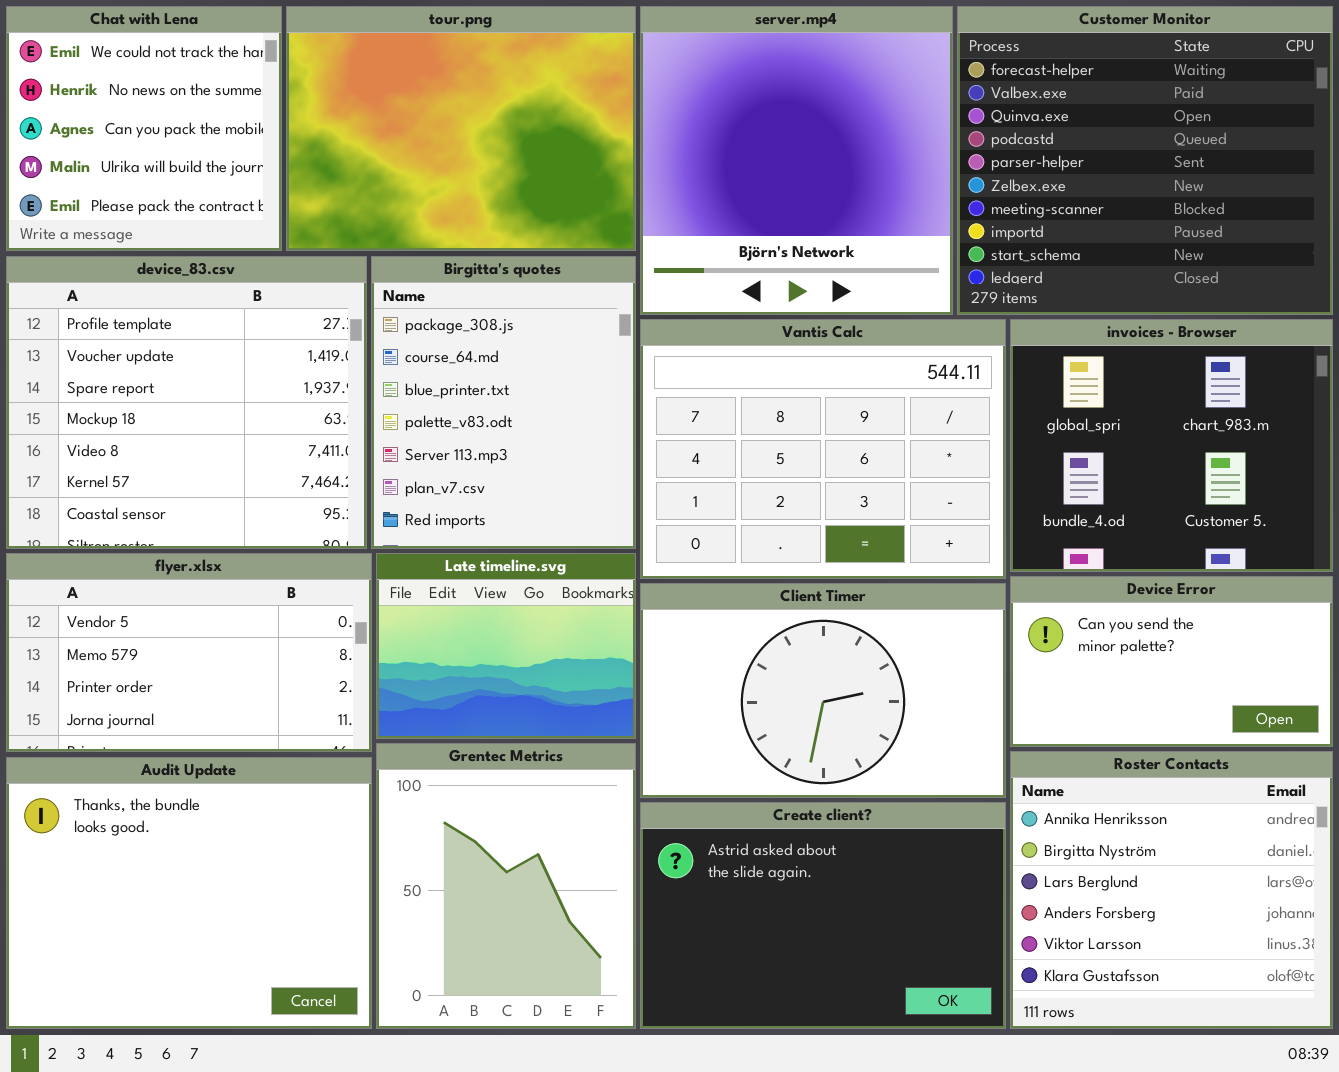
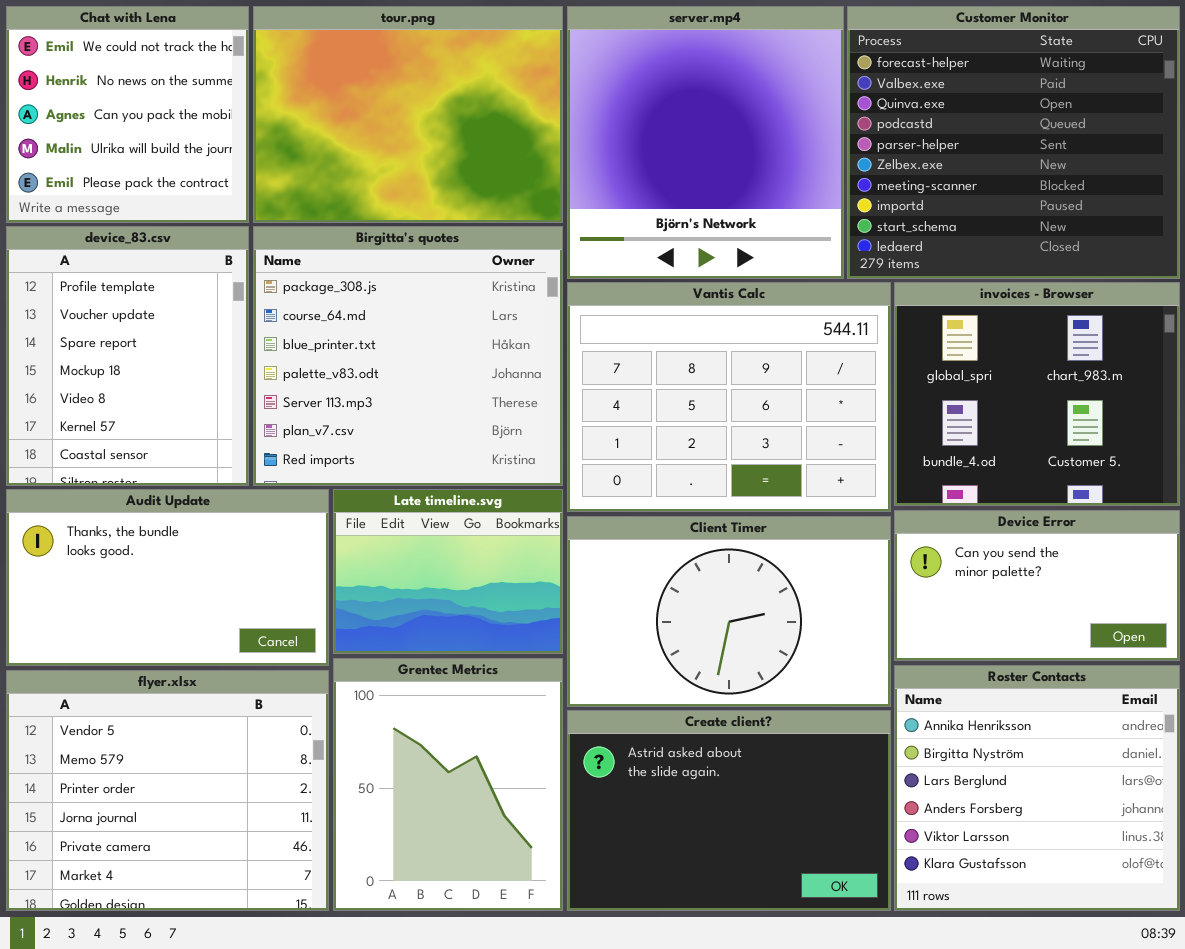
device_83.csv: [6,256,367,549] -> [6,226,249,486], resized
Birgitta's quotes: [371,256,636,549] -> [253,226,563,486], resized
flyer.xlsx: [6,553,372,752] -> [6,670,329,911], moved, resized
Audit Update: [6,757,372,1029] -> [6,489,329,666], moved, resized

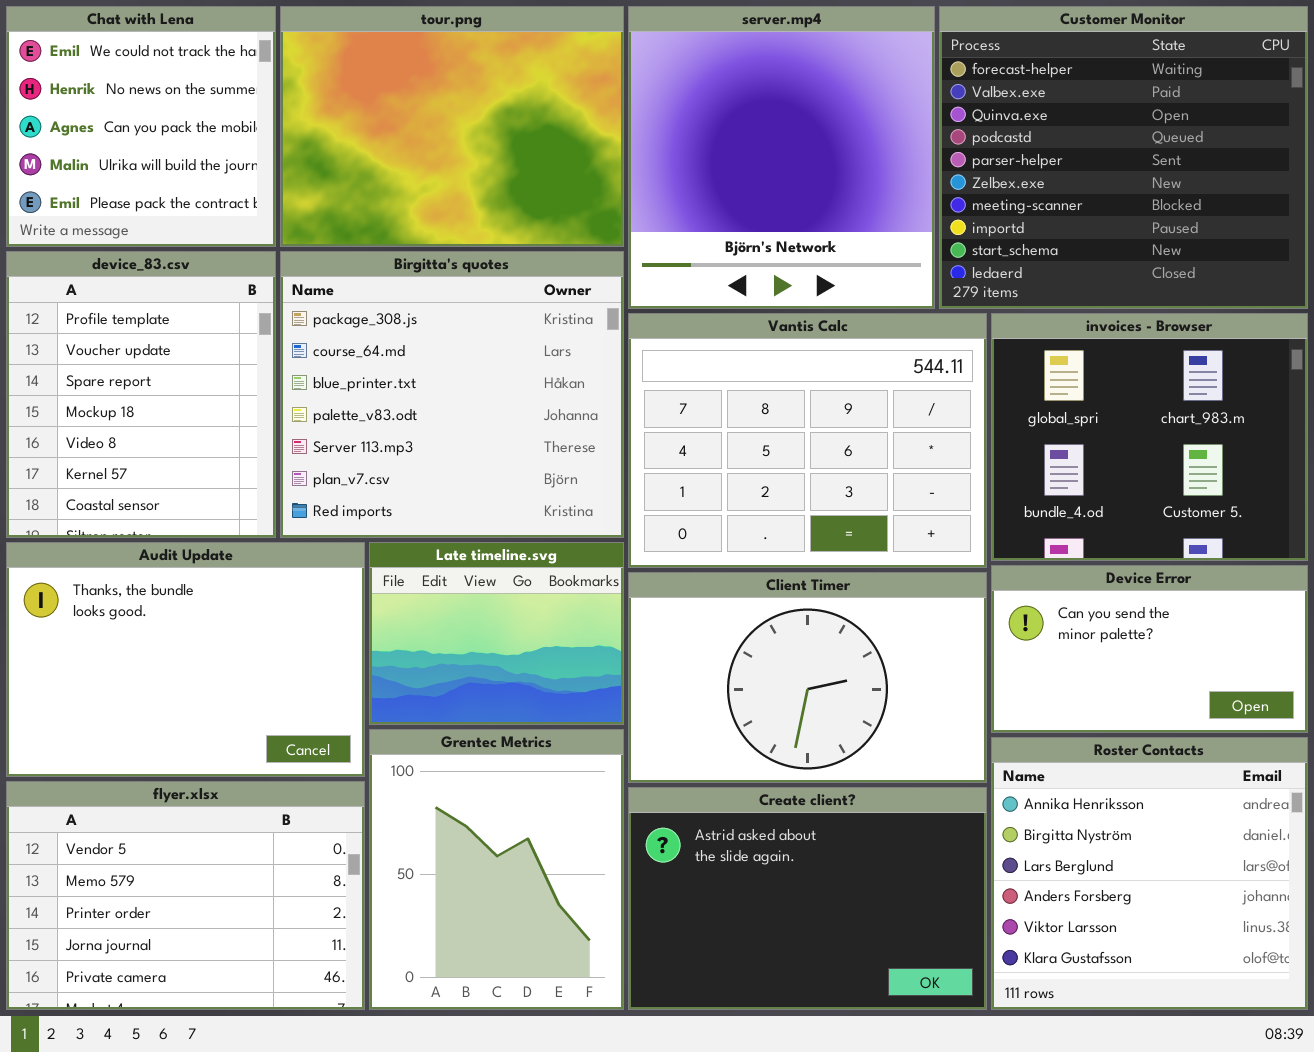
Audit Update: [6,489,329,666] -> [6,542,365,777], resized
flyer.xlsx: [6,670,329,911] -> [6,781,365,1010], resized

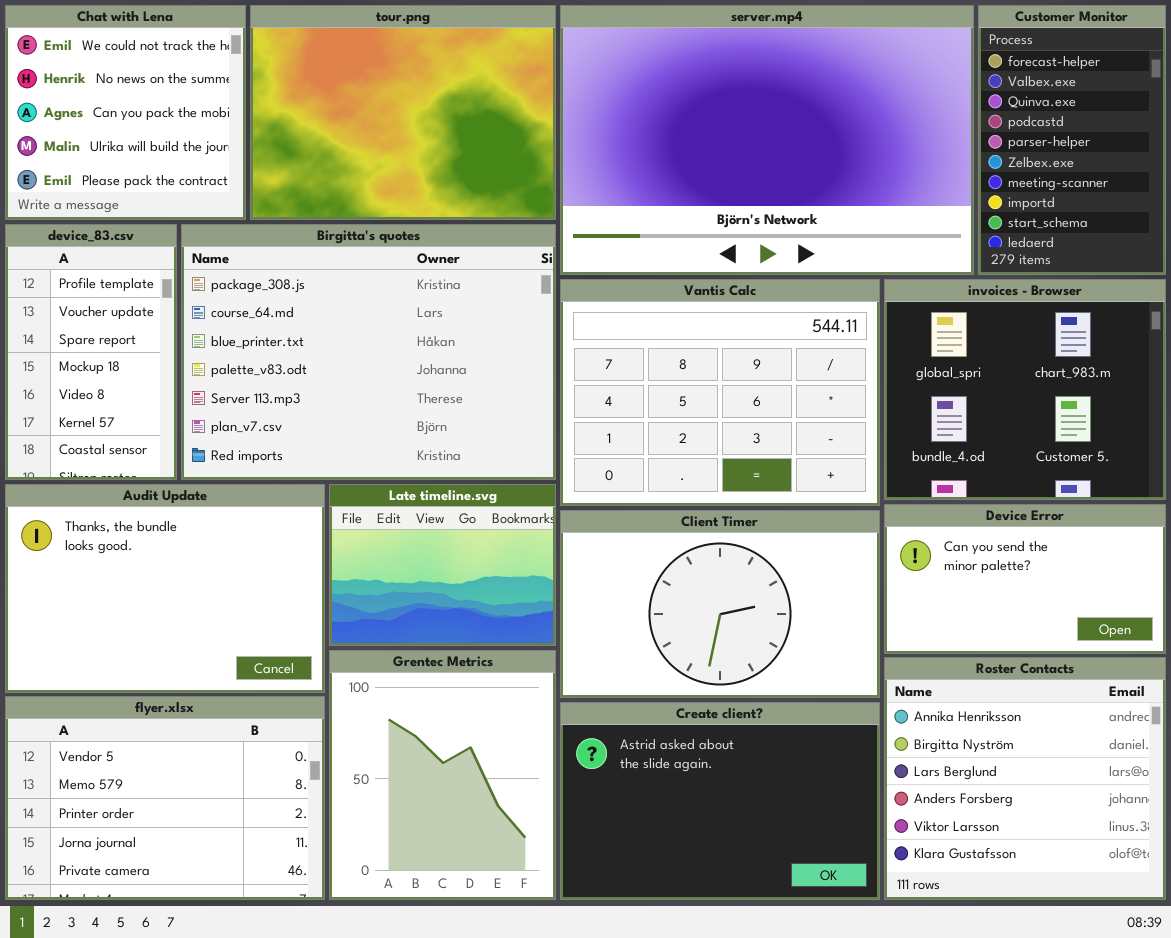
server.mp4: [628,6,935,309] -> [560,5,974,275], resized
Customer Monitor: [939,6,1308,309] -> [978,5,1166,275], resized
device_83.csv: [6,251,276,538] -> [5,224,177,480], resized
Birgitta's quotes: [280,251,624,538] -> [181,224,556,480], resized

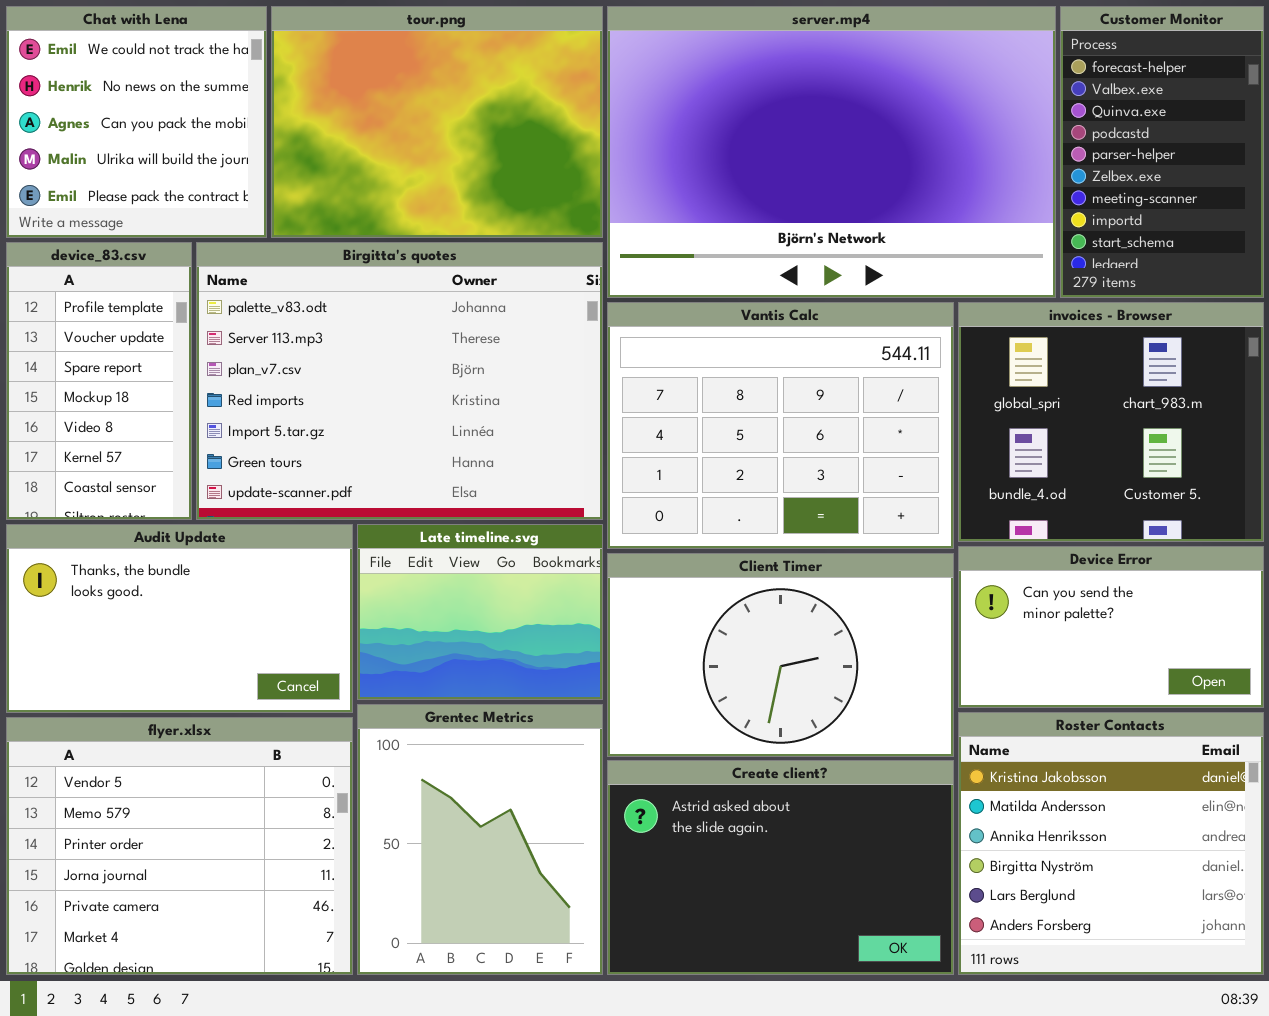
Birgitta's quotes: [181,224,556,480] -> [196,242,603,520], scrolled down 3 rows
Audit Update: [5,484,325,693] -> [6,524,353,713], resized
Roster Contacts: [884,657,1166,900] -> [958,712,1264,975], scrolled up 2 rows
flyer.xlsx: [5,696,325,900] -> [6,717,353,975], resized

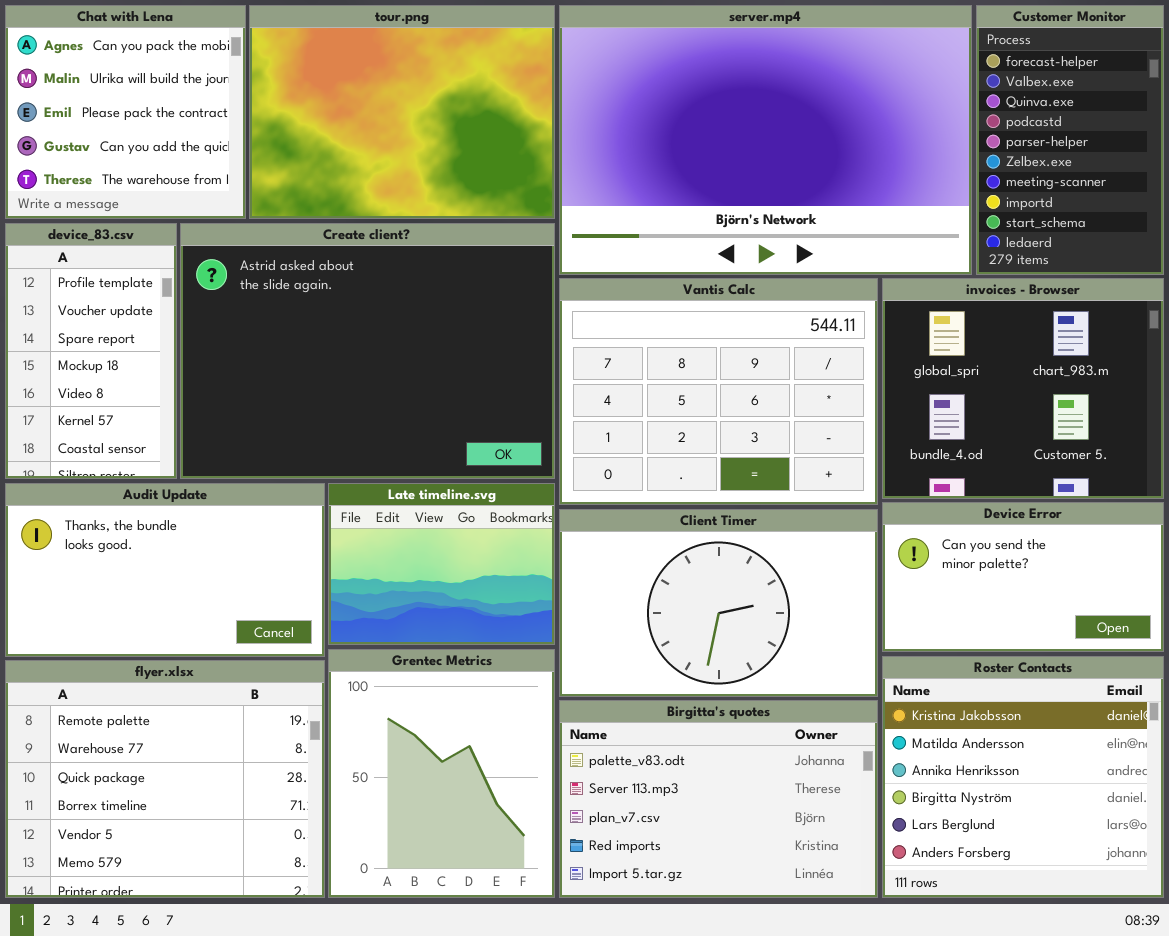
Chat with Lena: [6,6,267,238] -> [5,5,246,219], scrolled down 2 rows
Birgitta's quotes: [196,242,603,520] -> [559,700,878,898], moved, resized
flyer.xlsx: [6,717,353,975] -> [5,660,325,898], scrolled up 4 rows
Create client?: [607,760,954,975] -> [180,223,555,479], moved, resized

